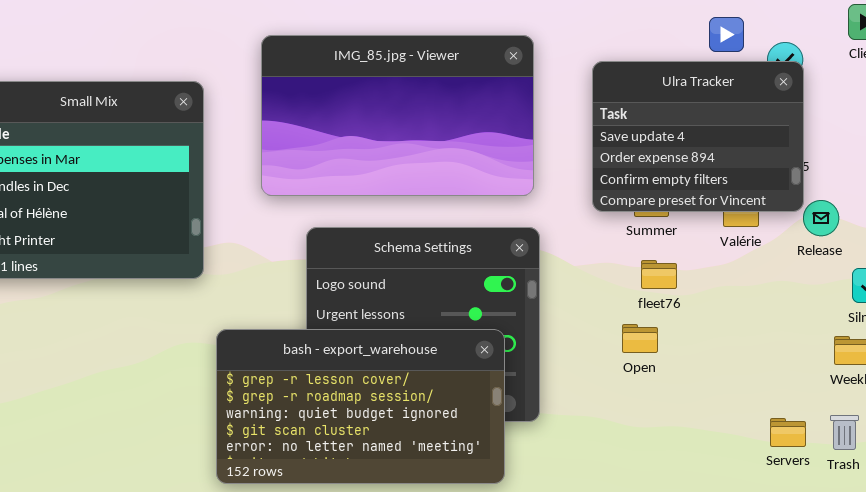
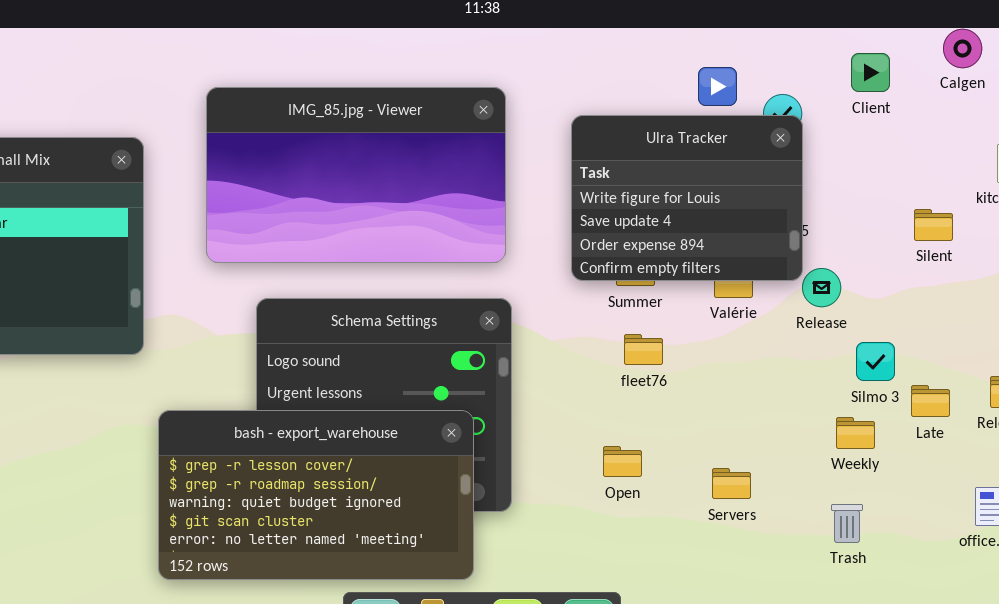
Ulra Tracker: [592,61,804,212] -> [571,115,803,281], scrolled up 1 row
Open: [622,324,658,353] -> [603,446,642,477], moved
Servers: [770,418,806,447] -> [712,468,751,499], moved

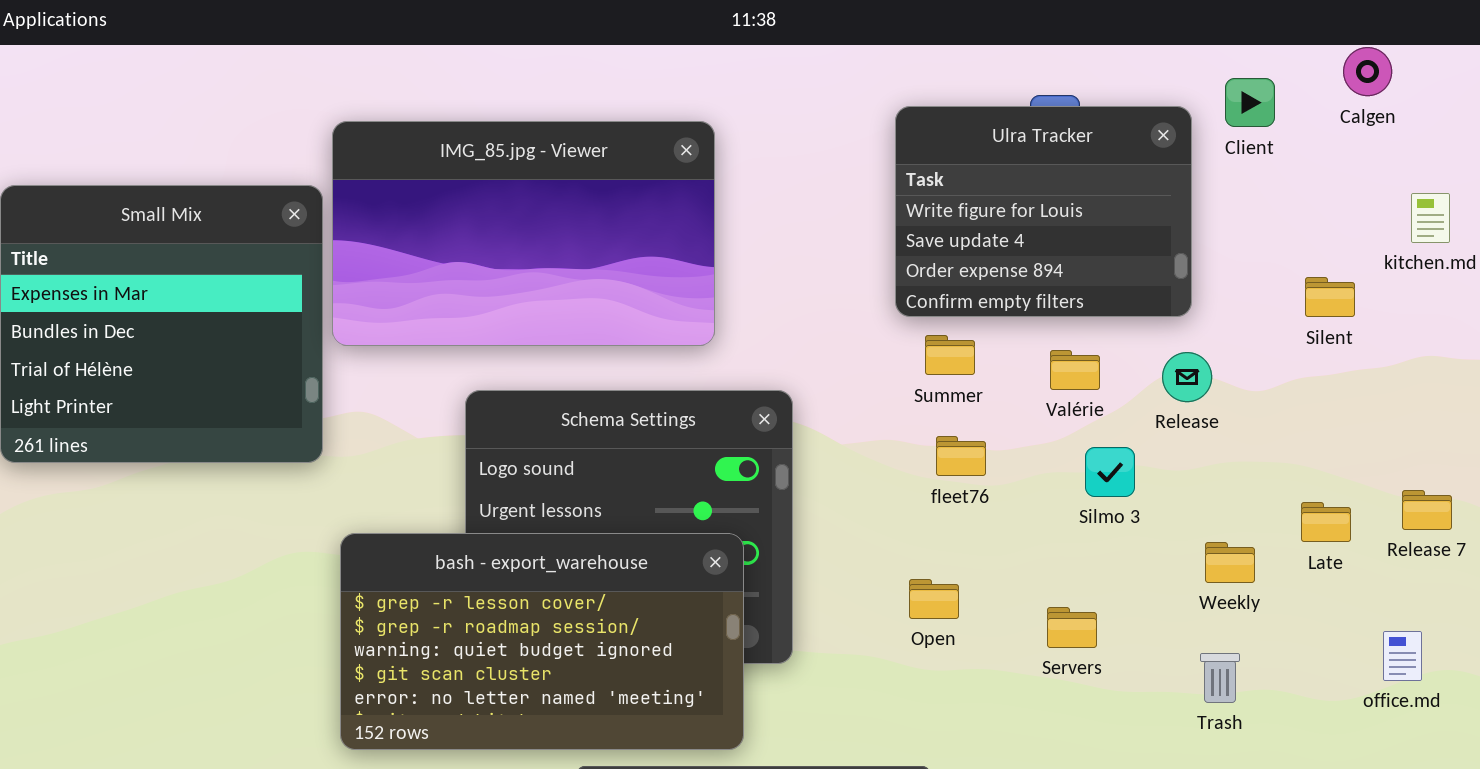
IMG_85.jpg - Viewer: [206,87,506,263] -> [332,121,715,346], moved
Ulra Tracker: [571,115,803,281] -> [895,106,1192,317], moved
Silmo 3: [856,342,895,381] -> [1085,447,1135,497], moved

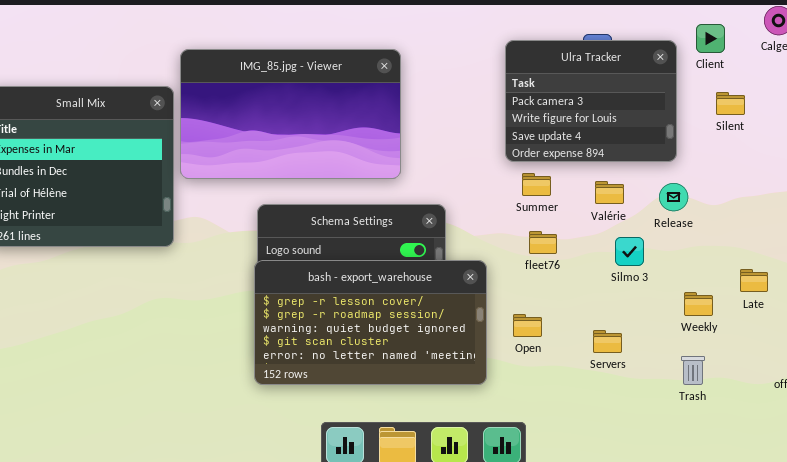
Ulra Tracker: [895,106,1192,317] -> [505,40,677,162], scrolled up 1 row
Silent: [1305,277,1355,317] -> [716,92,745,115], moved
bash - export_warehouse: [340,533,744,750] -> [254,260,487,385], moved

